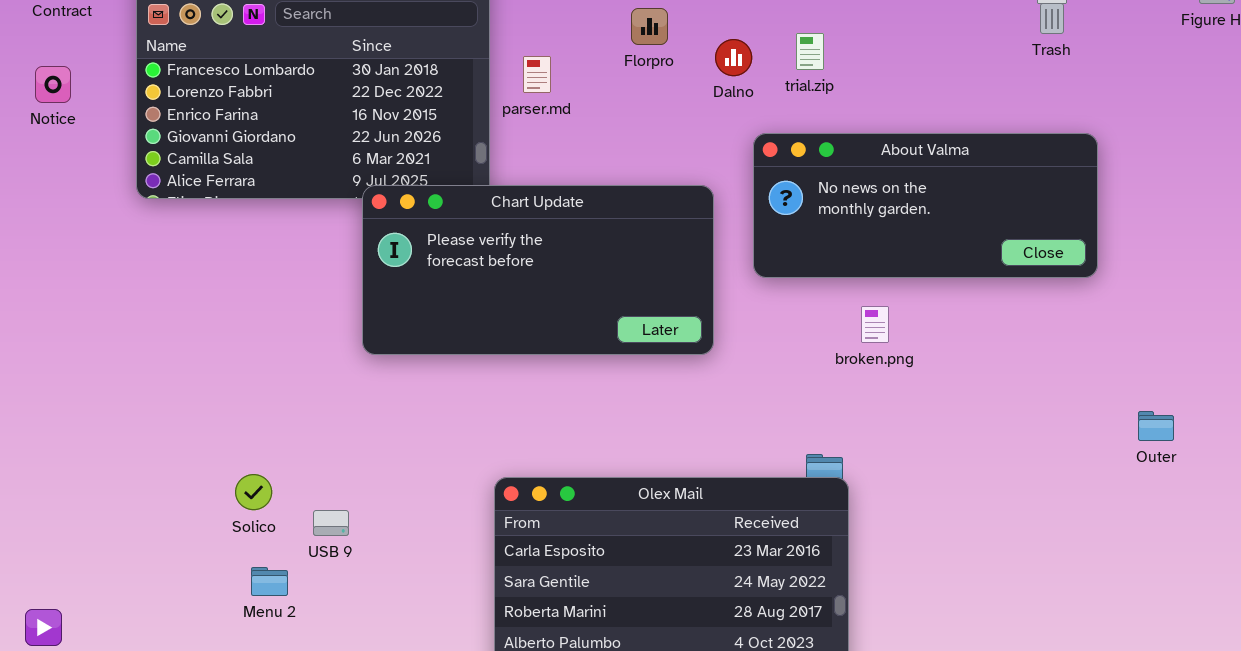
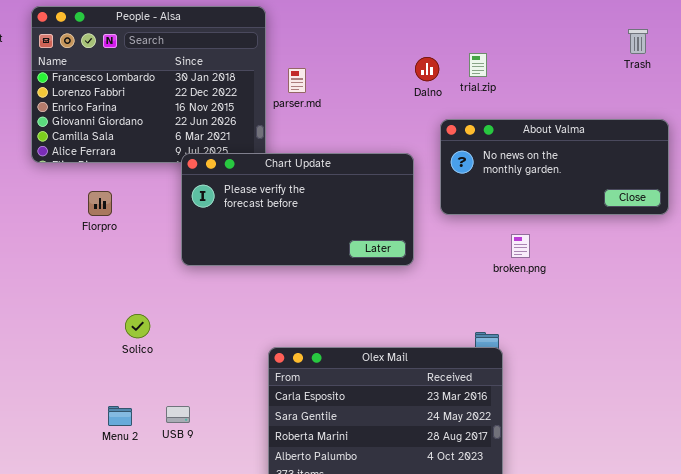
Florpro: [631,8,668,45] -> [88,191,112,216], moved
Solico: [235,474,272,510] -> [125,314,150,338], moved
USB 9: [313,510,349,536] -> [166,406,190,423], moved

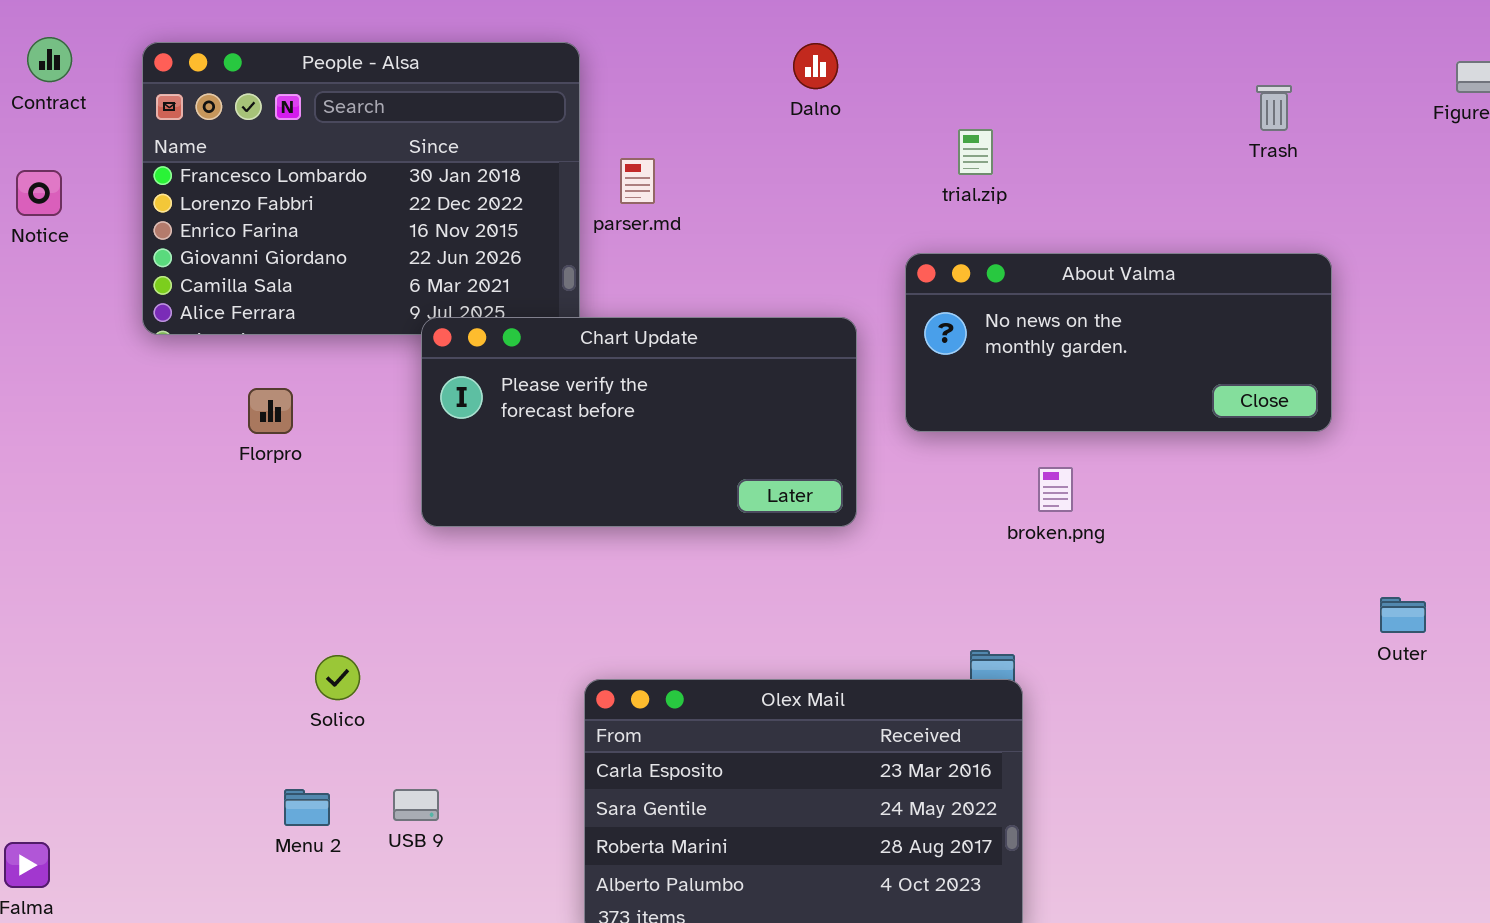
Dalno: [415,57,439,81] -> [793,43,838,89], moved
Solico: [125,314,150,338] -> [315,655,360,700], moved

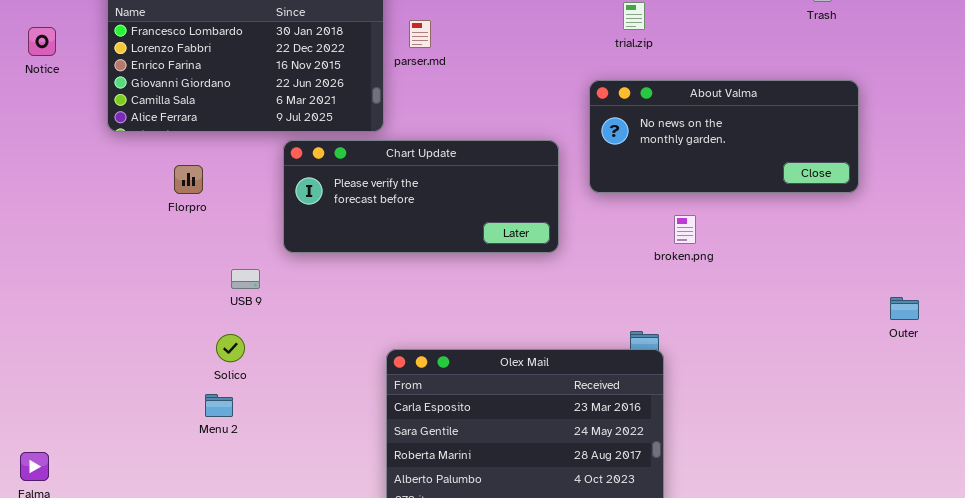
Chart Update: [421,317,857,527] -> [283,140,559,253], resized
Menu 2: [284,789,330,826] -> [205,394,233,417], moved
USB 9: [393,789,439,821] -> [231,269,260,289], moved

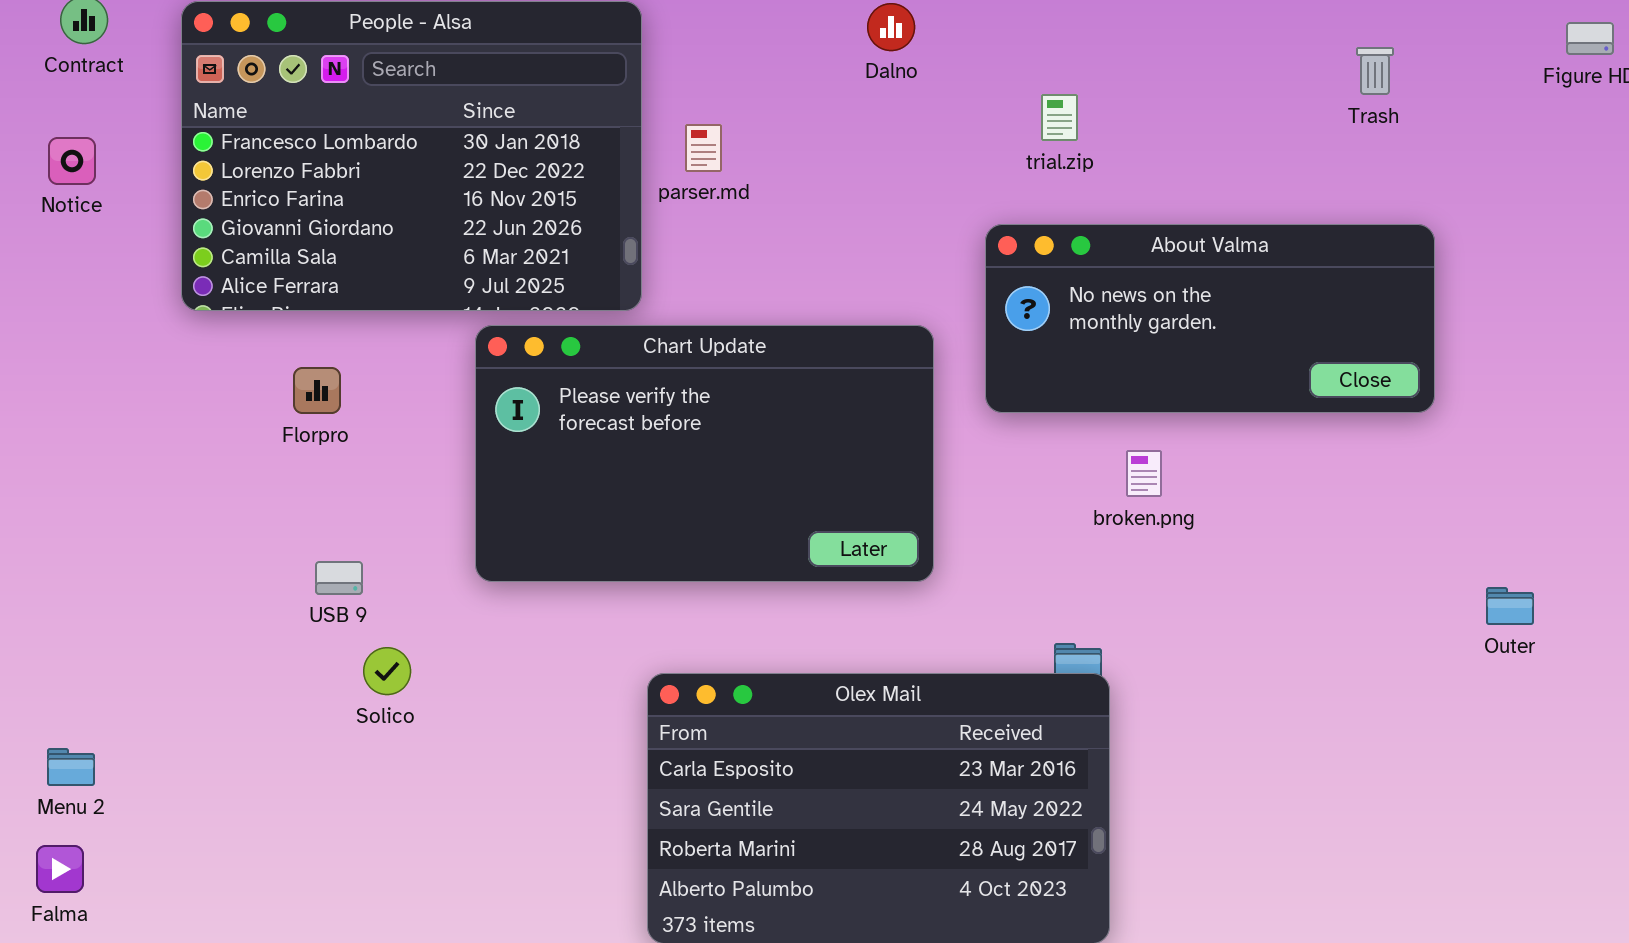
Chart Update: [283,140,559,253] -> [475,325,934,582], resized
USB 9: [231,269,260,289] -> [315,561,363,595], moved
Menu 2: [205,394,233,417] -> [47,748,95,786], moved

